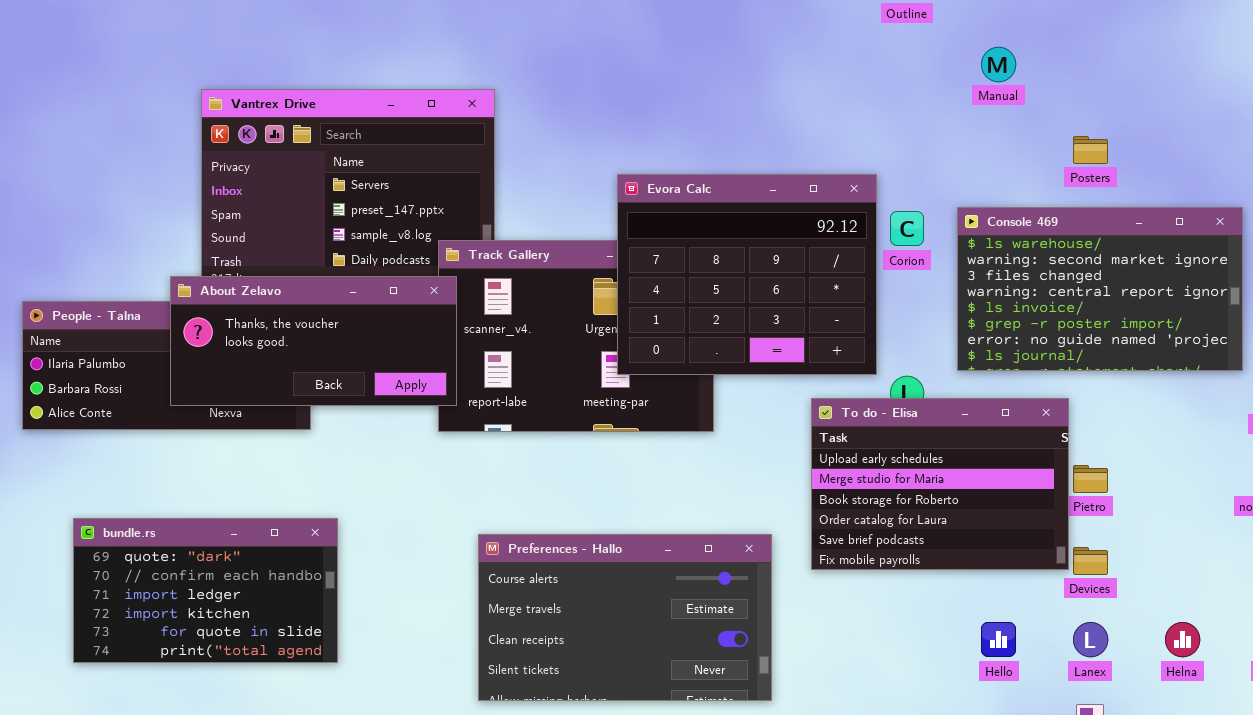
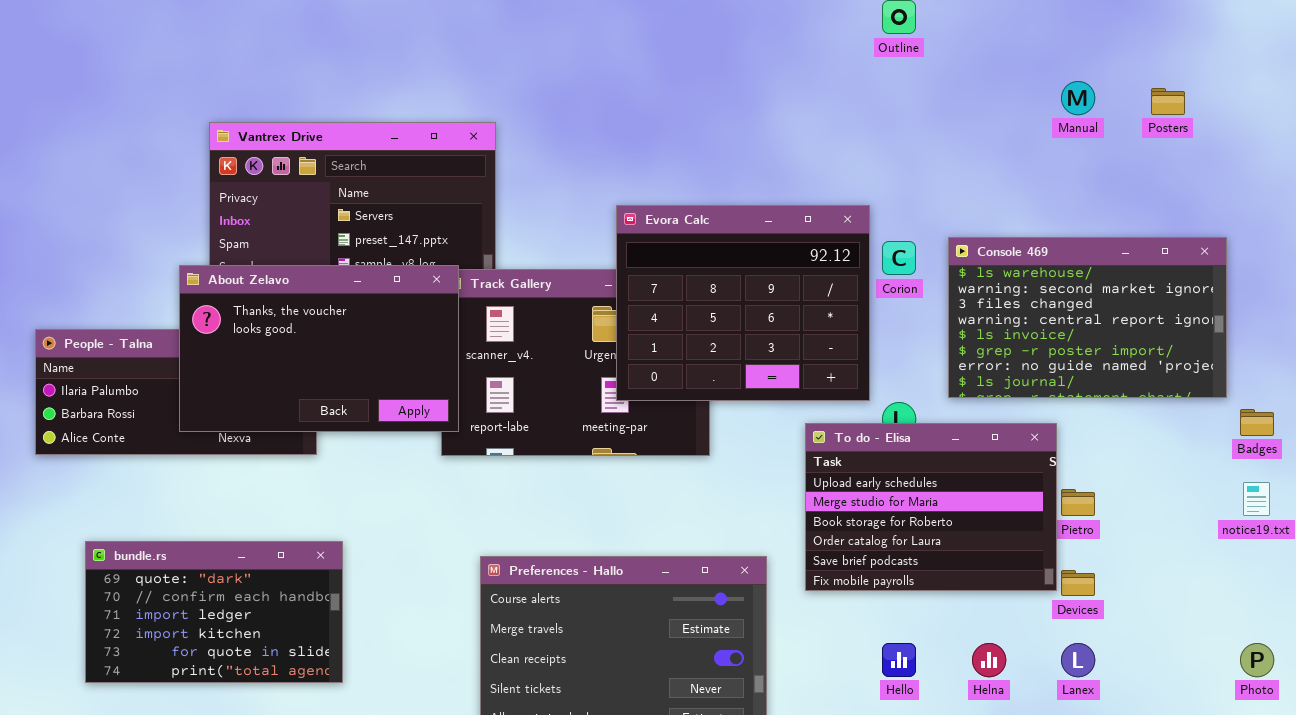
Manual: [981,47,1016,82] -> [1061,81,1095,115], moved
Posters: [1073,136,1108,164] -> [1151,88,1185,115], moved
About Zelavo: [170,276,457,406] -> [179,265,459,432], resized
Hello: [981,622,1016,657] -> [882,643,916,677], moved
Helna: [1165,622,1200,657] -> [972,643,1006,677], moved

